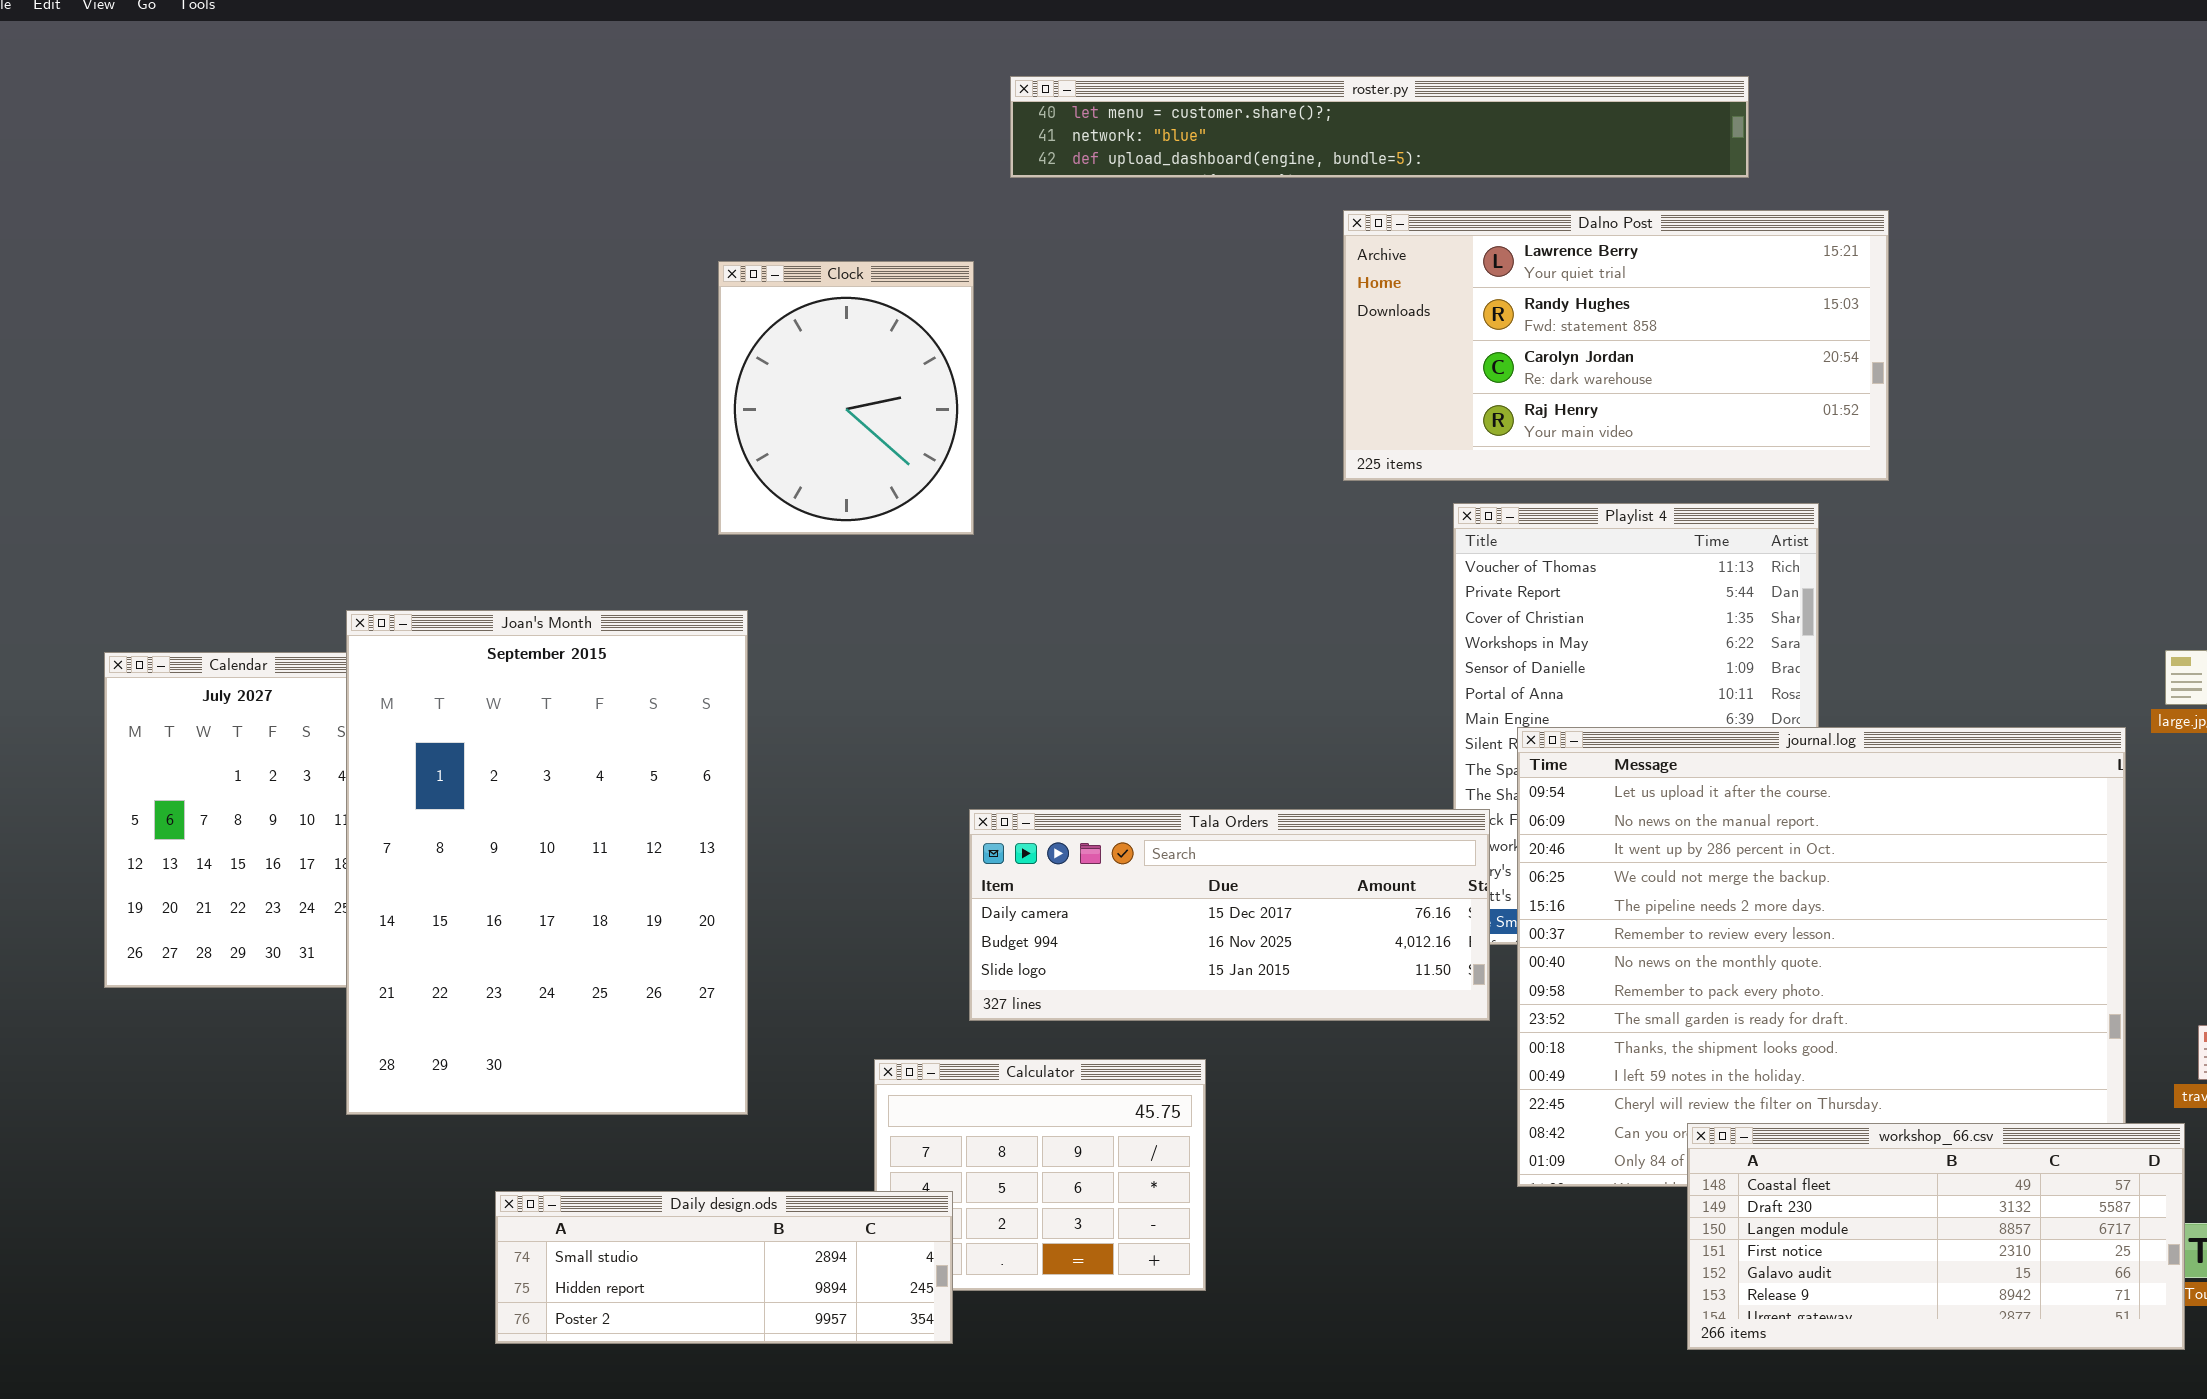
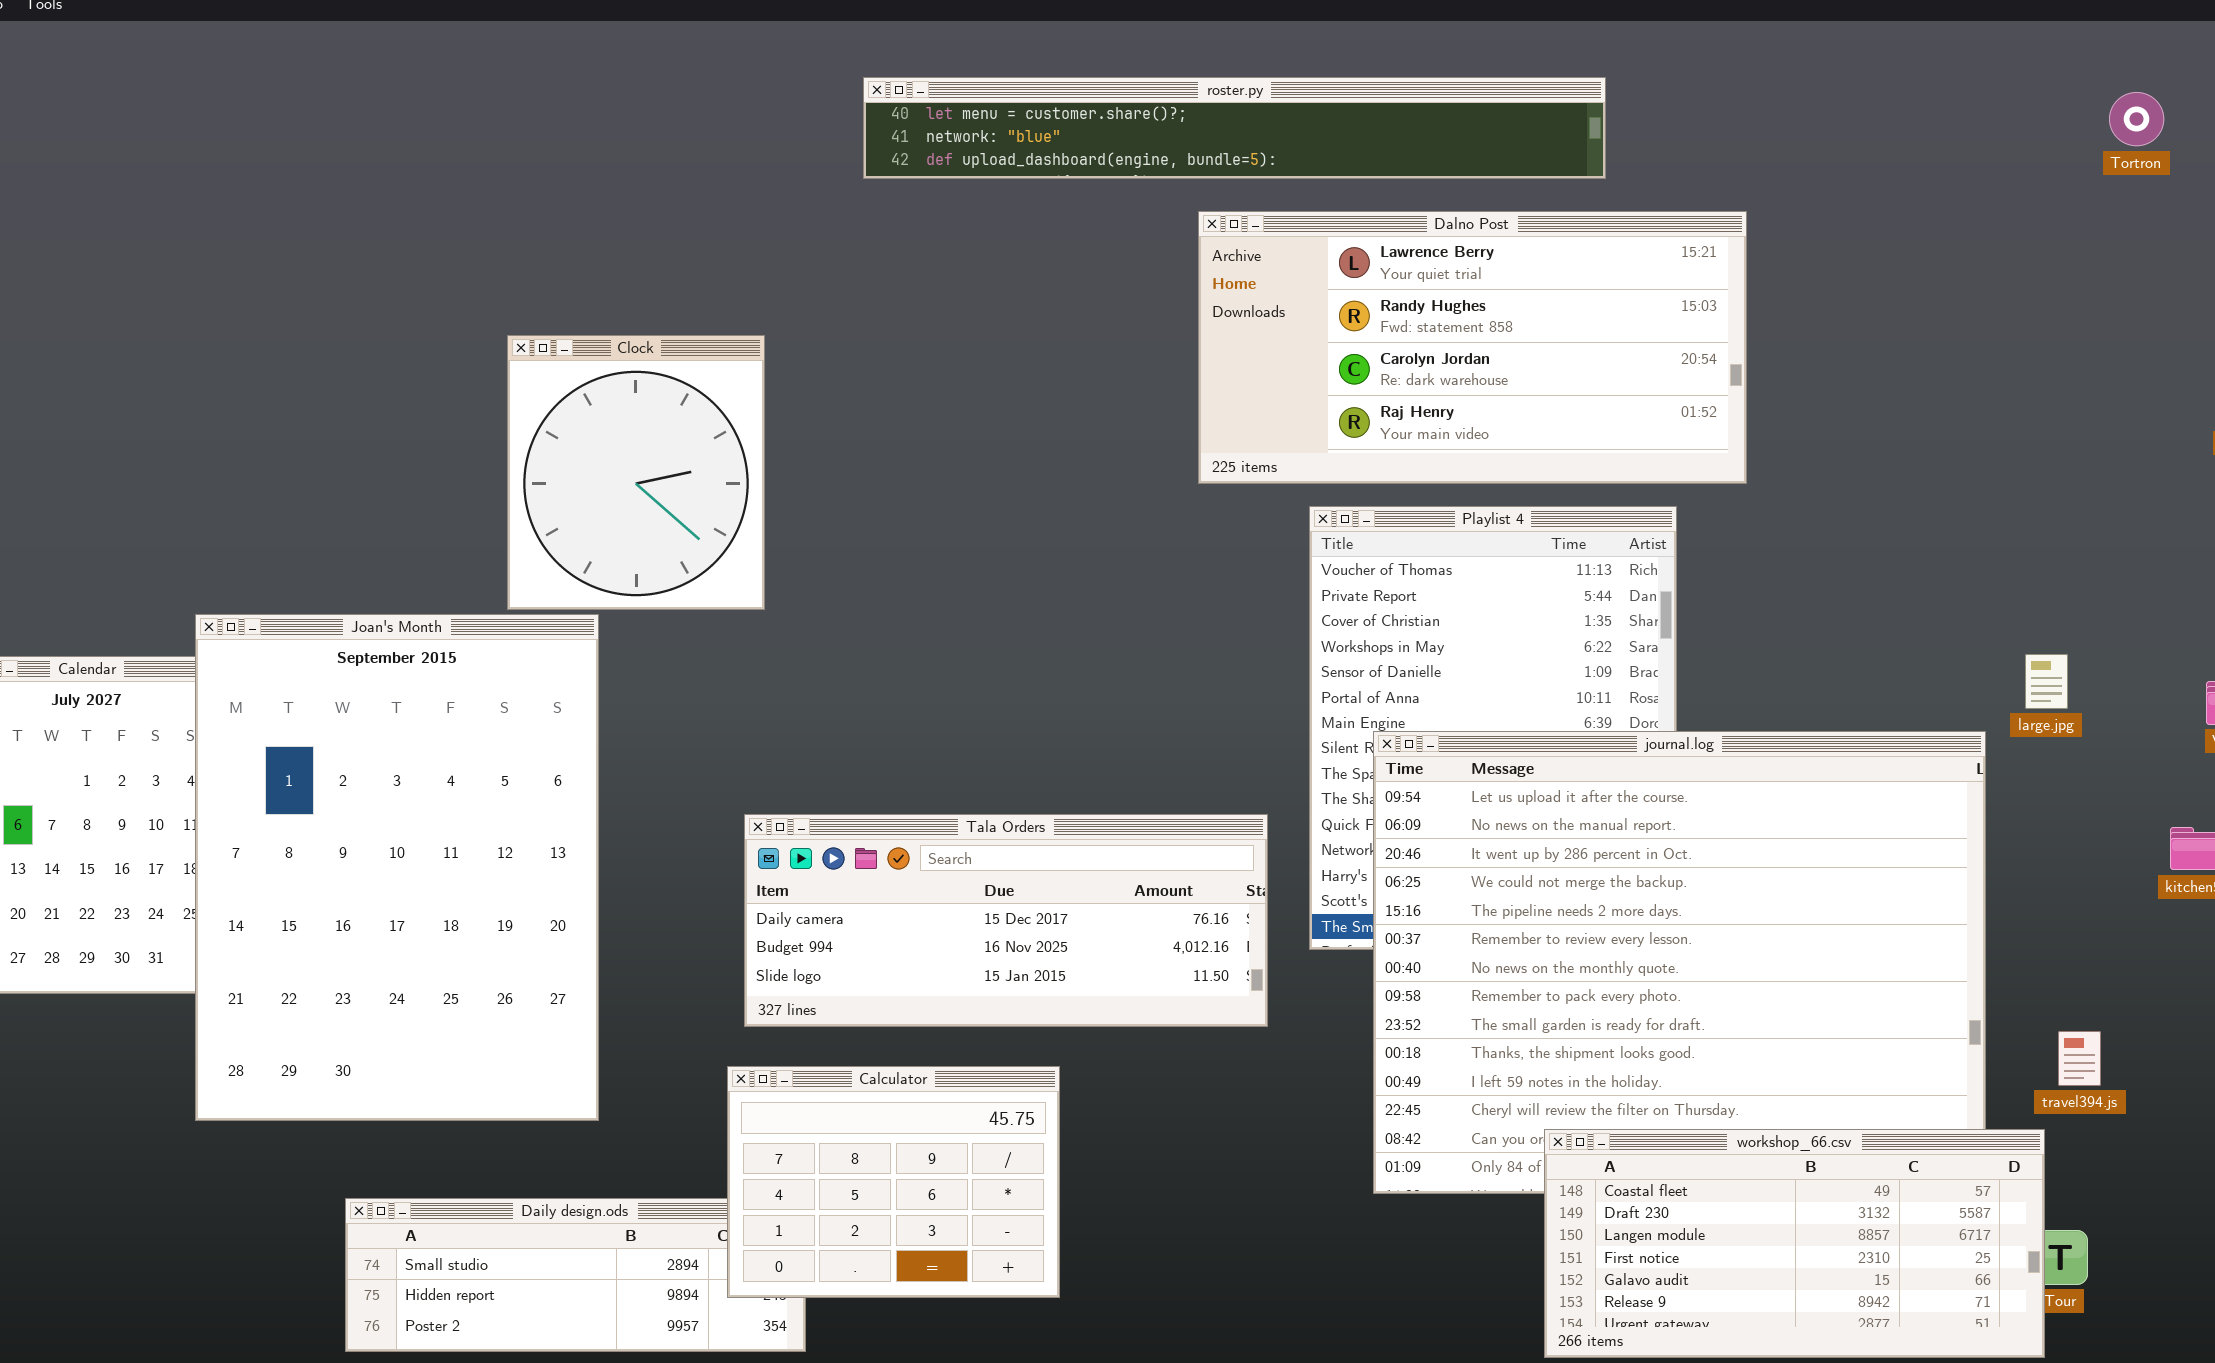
Clock: [718,261,974,535] -> [507,335,765,610], moved
Tala Orders: [969,809,1490,1021] -> [744,814,1268,1027], moved
Calculator: [874,1059,1206,1291] -> [727,1066,1060,1298], raised

